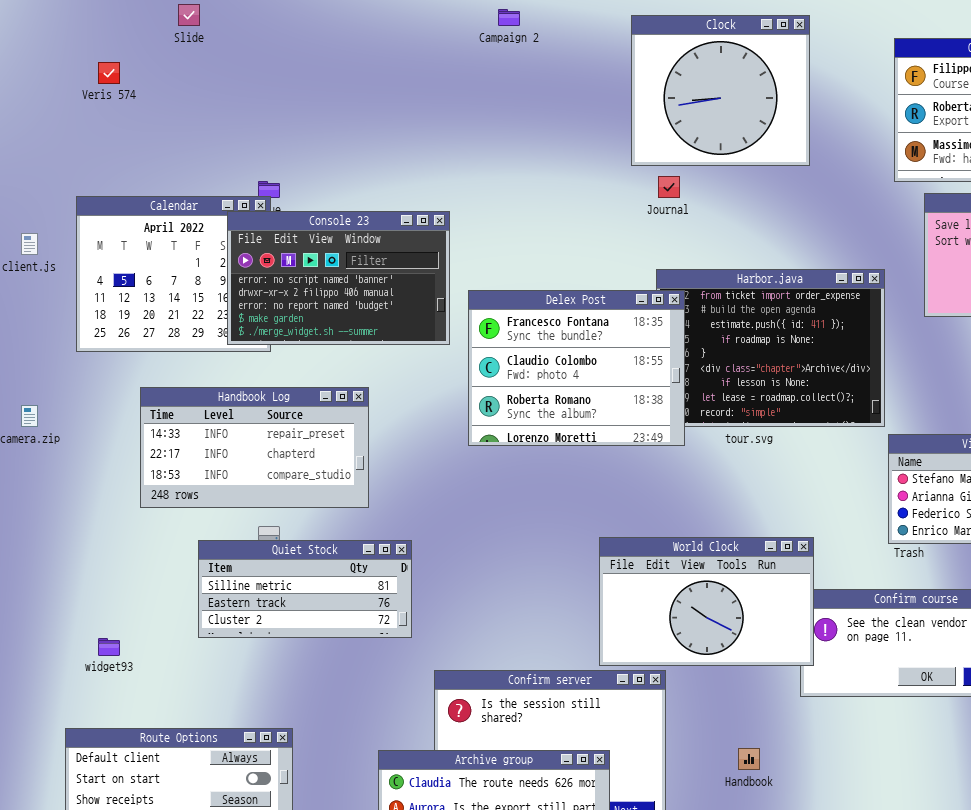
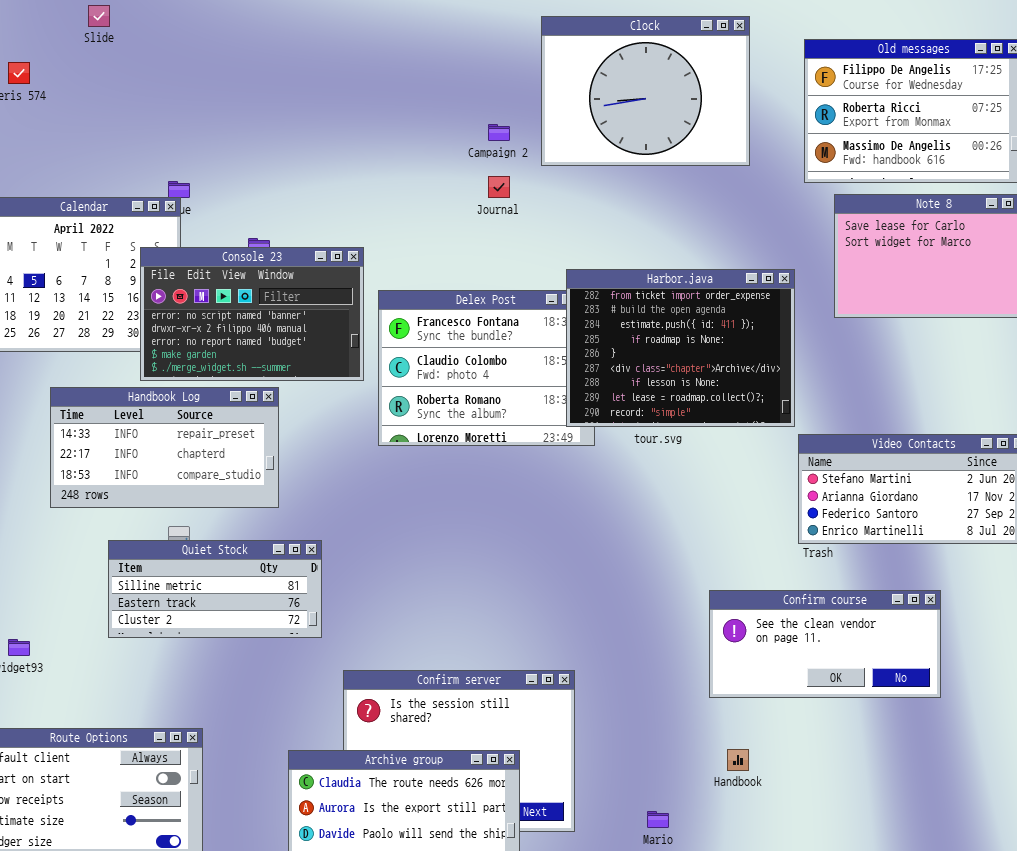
Campaign 2: [498,9,520,26] -> [488,124,510,141], moved
Clock: [631,15,810,166] -> [541,16,750,166], resized
Journal: [658,176,680,198] -> [488,176,510,198], moved
Console 23: [227,211,450,345] -> [140,247,364,381], moved
Harbor.java: [656,269,885,427] -> [566,269,795,427], raised
World Clock: [599,537,814,666] -> none, closed
Handbook: [738,748,760,770] -> [727,749,749,771], moved

